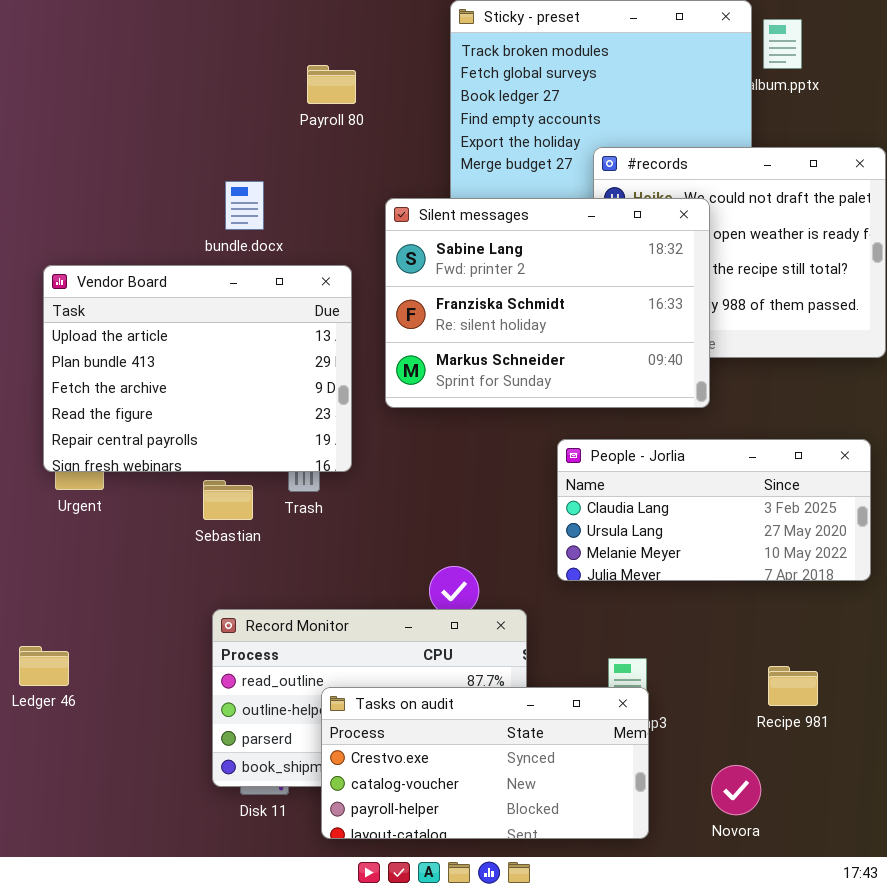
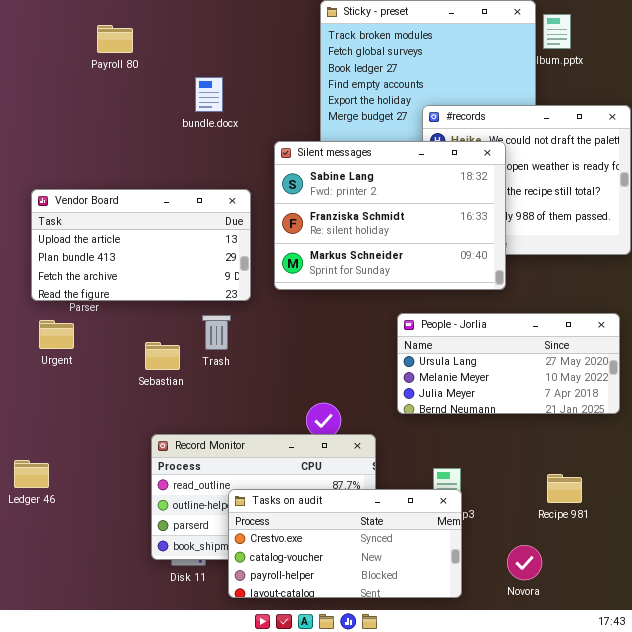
Payroll 80: [307,65,356,104] -> [97,25,133,53], moved
bundle.docx: [225,181,264,230] -> [195,77,223,112], moved
Vendor Board: [43,265,352,472] -> [31,189,251,301], resized
People - Jorlia: [557,439,871,581] -> [397,313,620,414], scrolled down 1 row

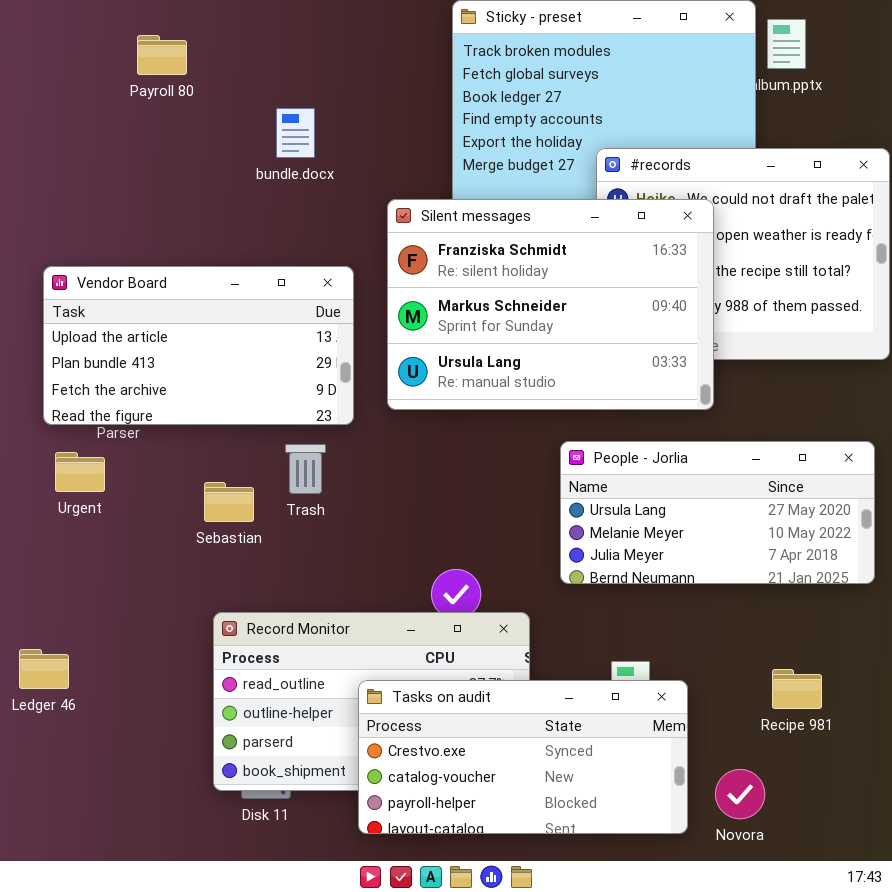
Silent messages: [274,141,506,290] -> [387,199,714,410], scrolled down 1 row
Tasks on audit: [228,489,462,598] -> [358,680,688,834], moved

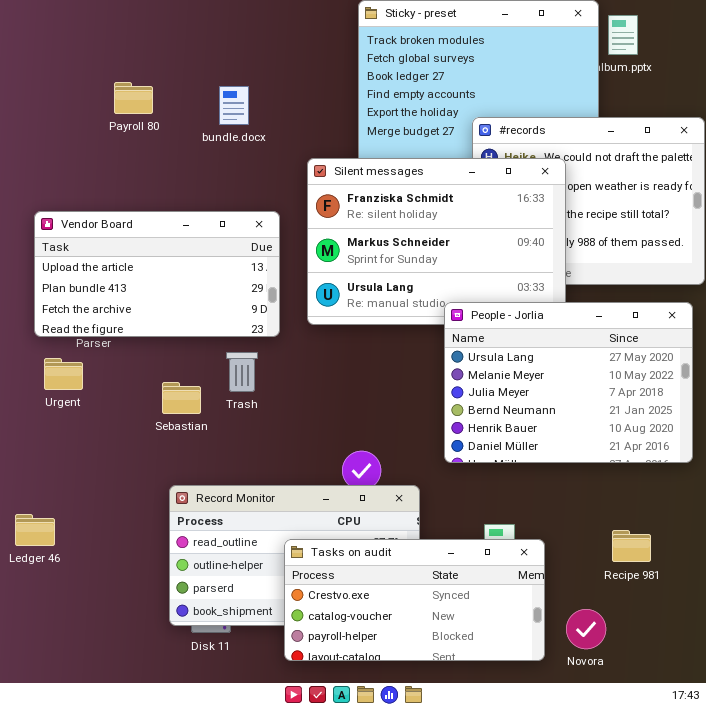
Payroll 80: [137,35,187,75] -> [114,82,153,114], moved
People - Jorlia: [560,441,875,584] -> [444,302,693,463], resized

